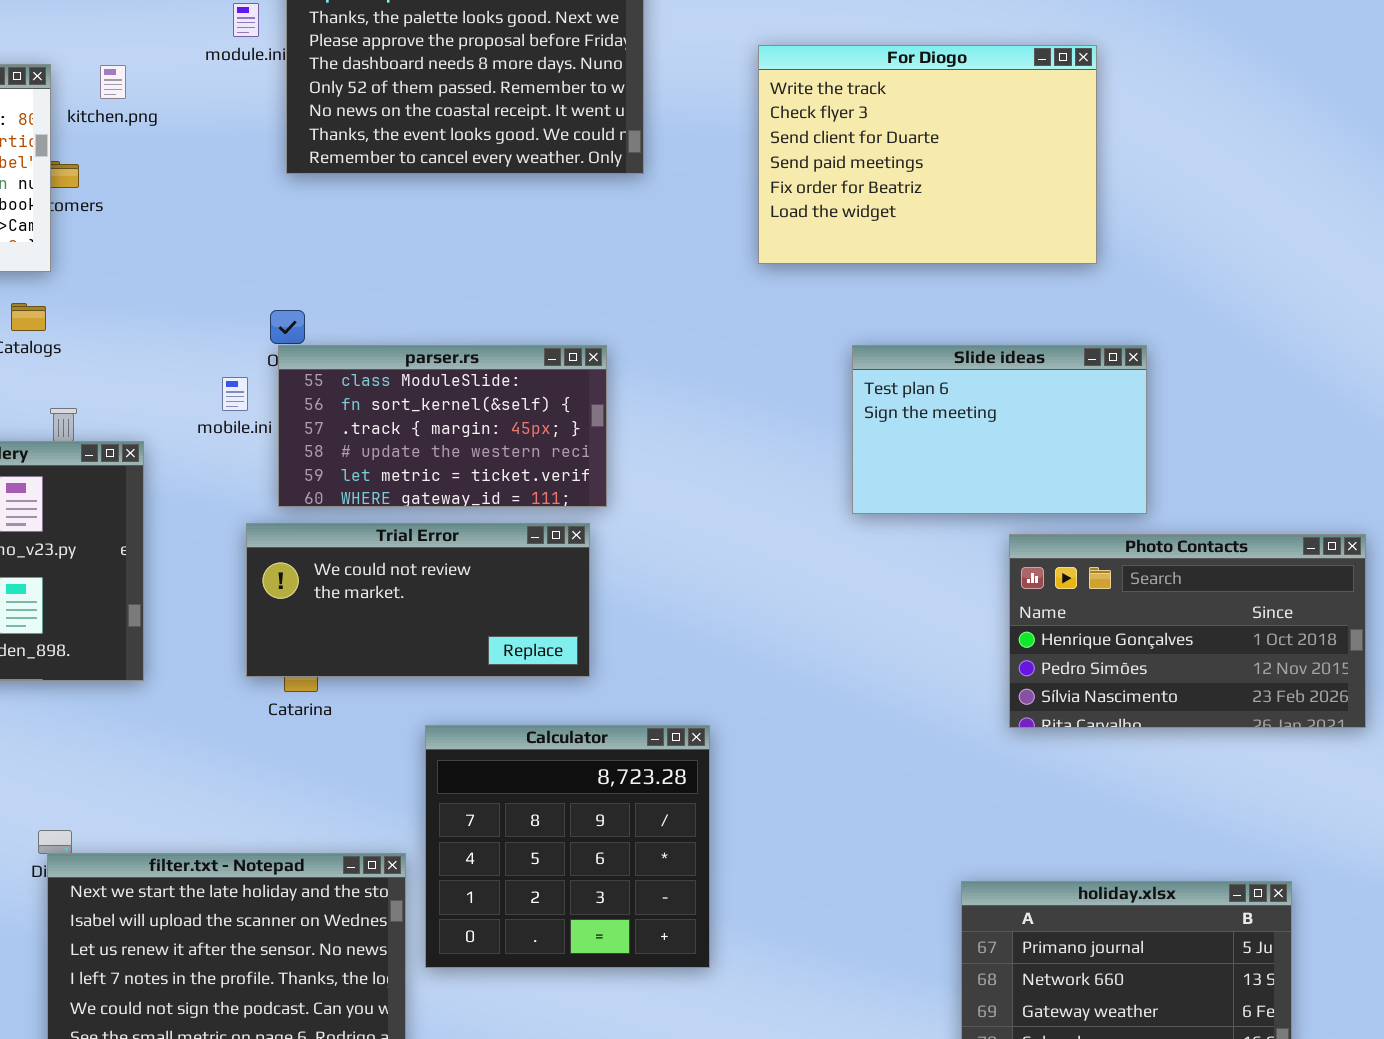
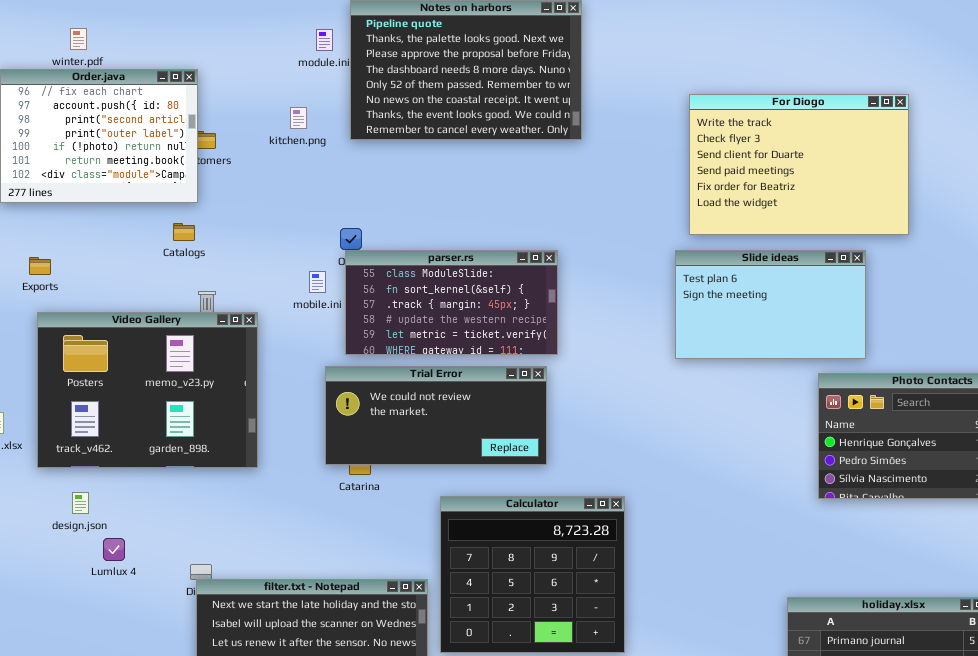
For Diogo: [758,45,1097,264] -> [689,94,909,235], moved
kitchen.png: [100,65,126,99] -> [290,107,307,129], moved
Slide ideas: [852,345,1147,514] -> [675,250,866,359], moved

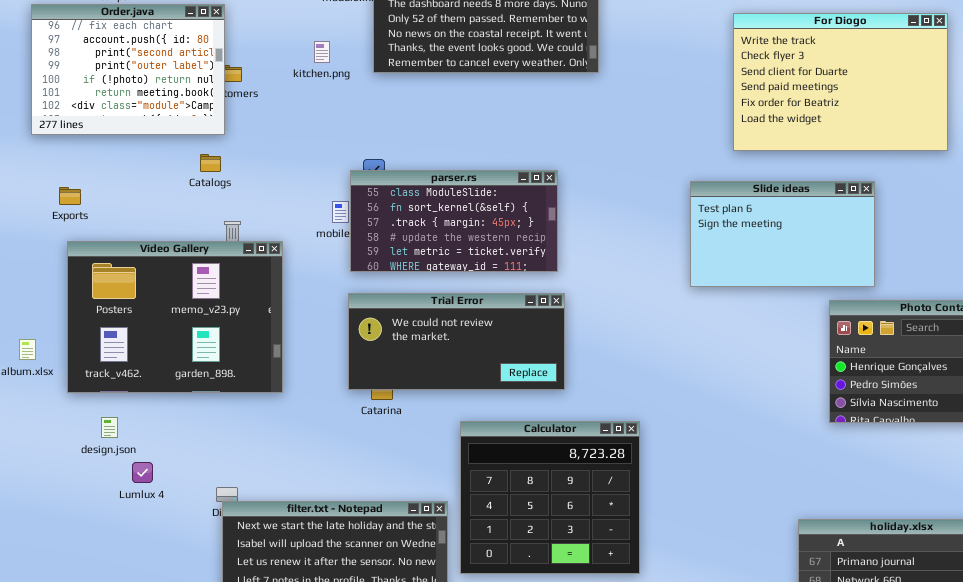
For Diogo: [689,94,909,235] -> [733,13,948,151], moved
parser.rs: [345,250,558,355] -> [350,170,558,272], moved

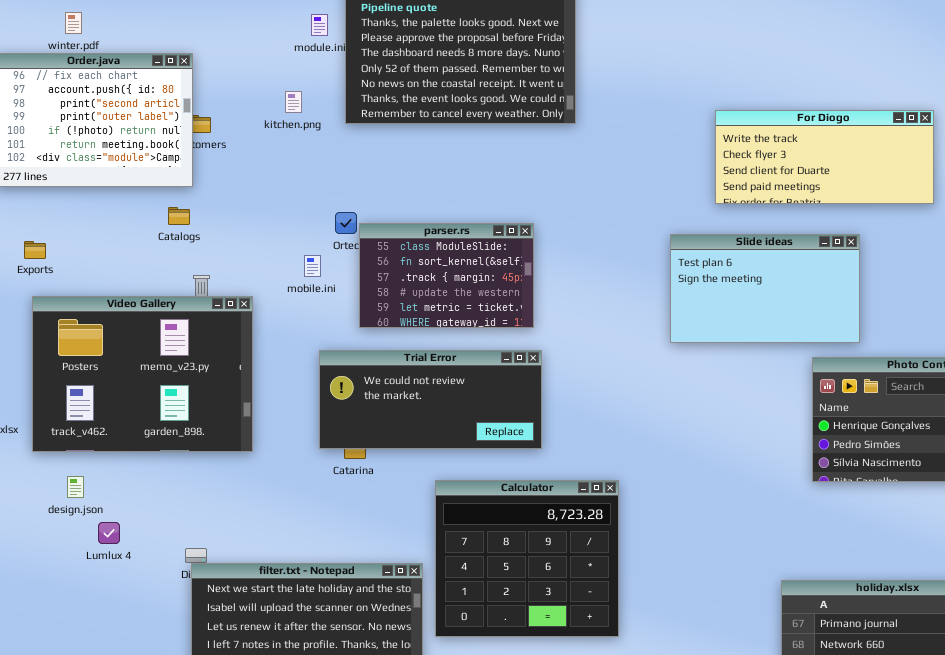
For Diogo: [733,13,948,151] -> [715,110,934,204], resized
parser.rs: [350,170,558,272] -> [359,223,534,328], resized

